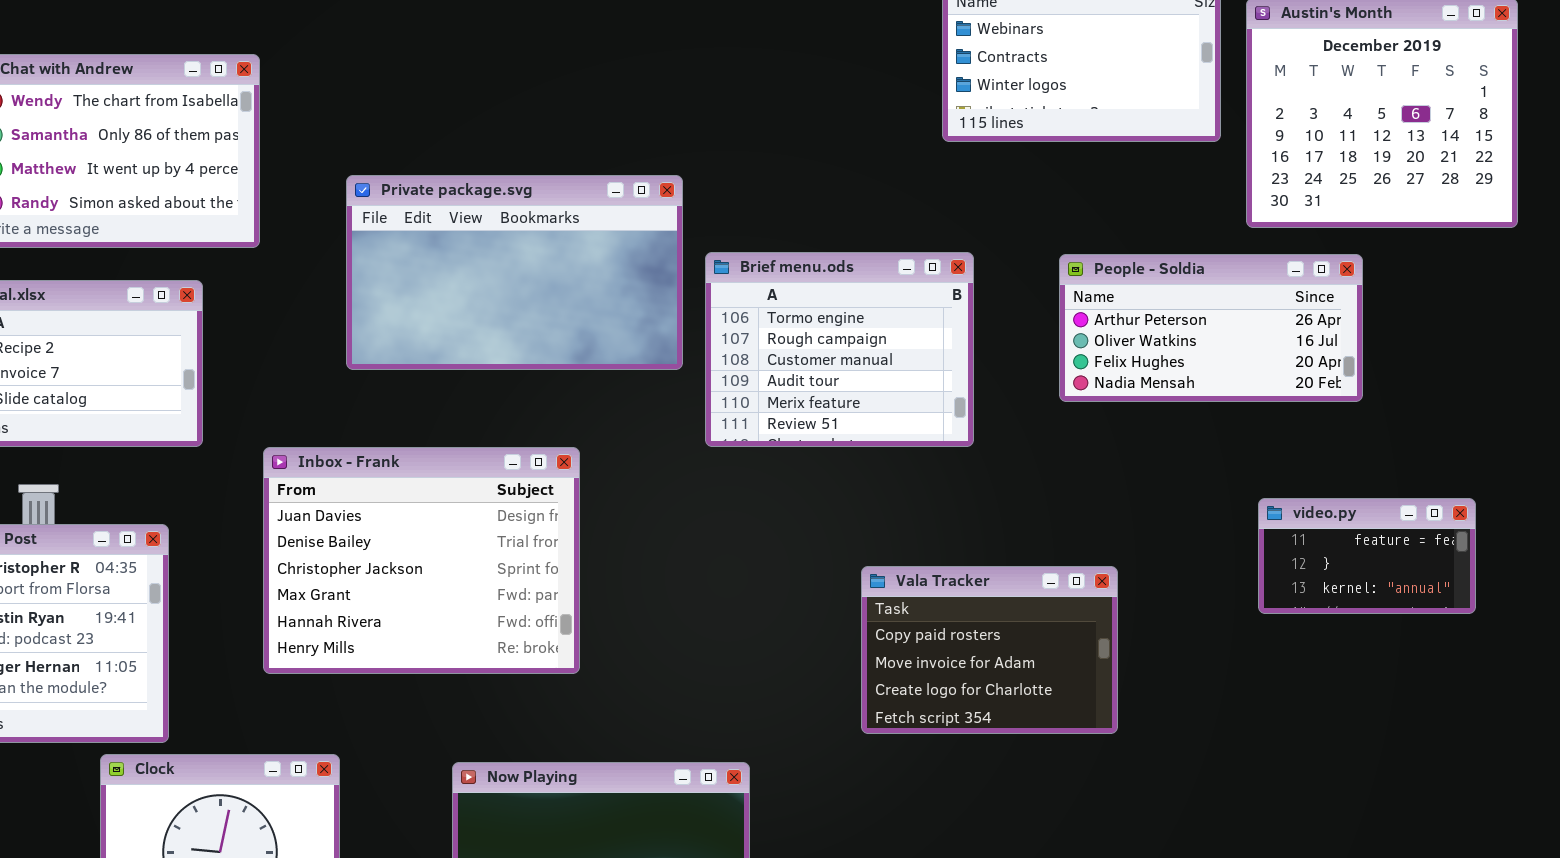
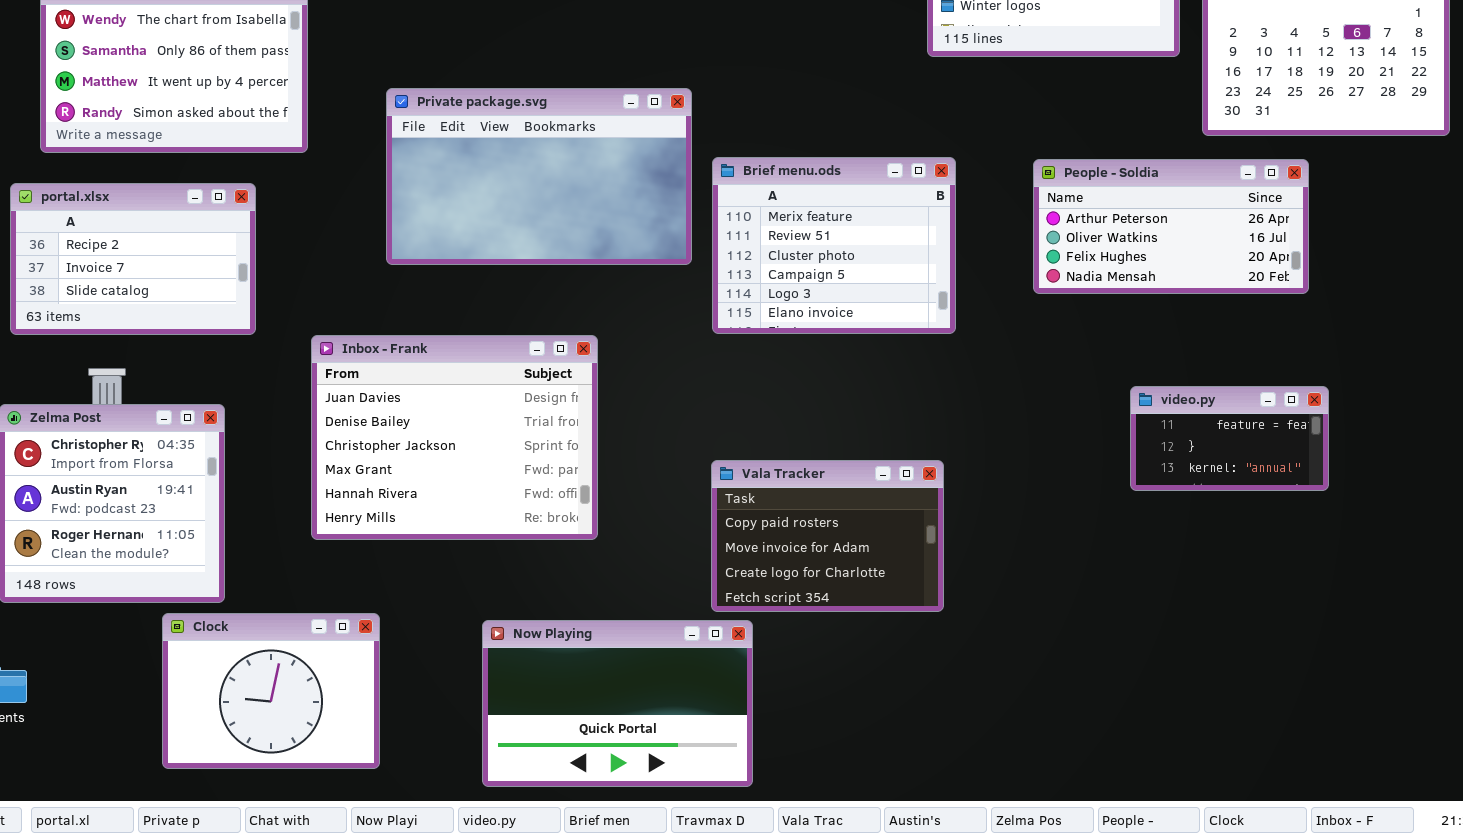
Brief menu.ods: [705,252,974,447] -> [712,157,956,334], scrolled down 4 rows
video.py: [1258,498,1476,614] -> [1130,386,1329,491], moved
Vala Tracker: [861,566,1118,734] -> [711,460,944,612], moved

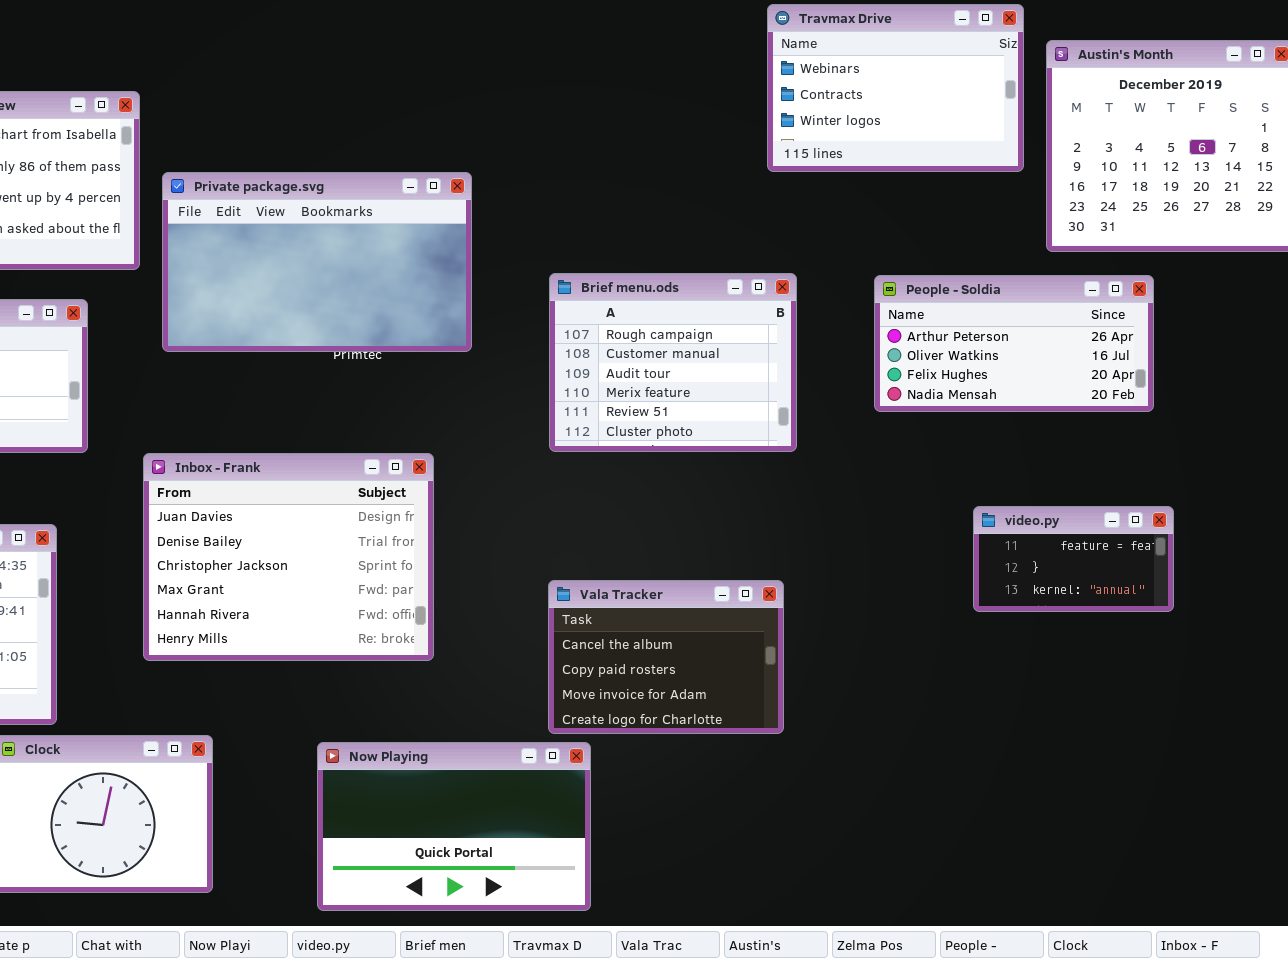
Private package.svg: [386,88,692,265] -> [162,172,472,352], moved
Brief menu.ods: [712,157,956,334] -> [549,273,797,452], scrolled up 3 rows
Vala Tracker: [711,460,944,612] -> [548,580,784,734], scrolled up 1 row

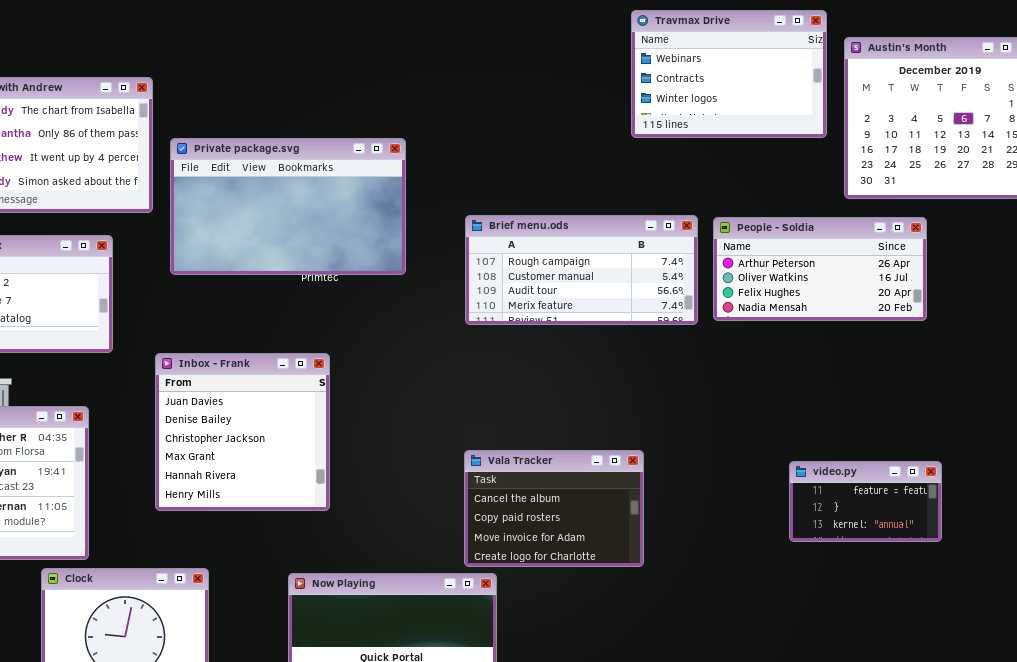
Brief menu.ods: [549,273,797,452] -> [465,215,698,325], resized
Inbox - Frank: [143,453,434,661] -> [155,353,330,511], resized
video.py: [973,506,1174,612] -> [789,461,942,542], moved

